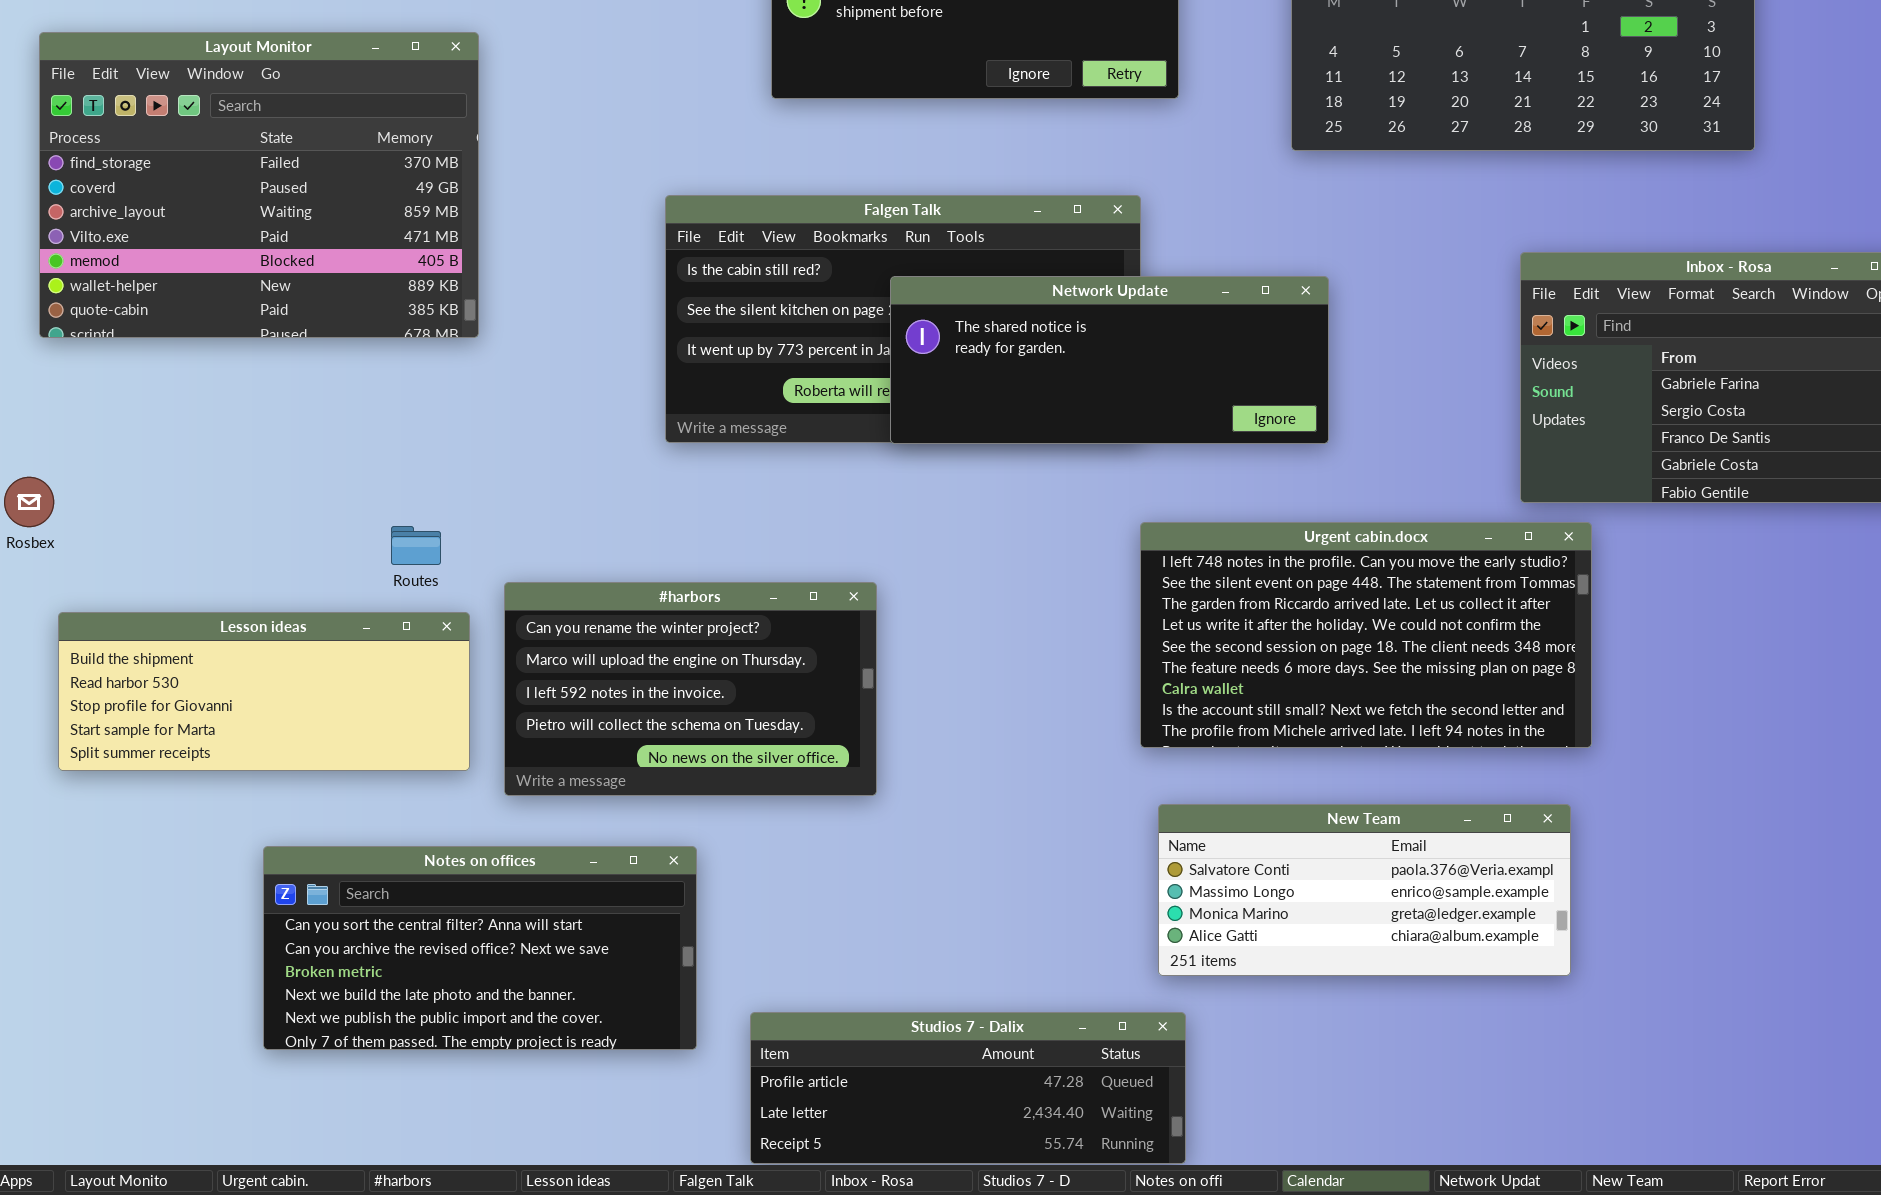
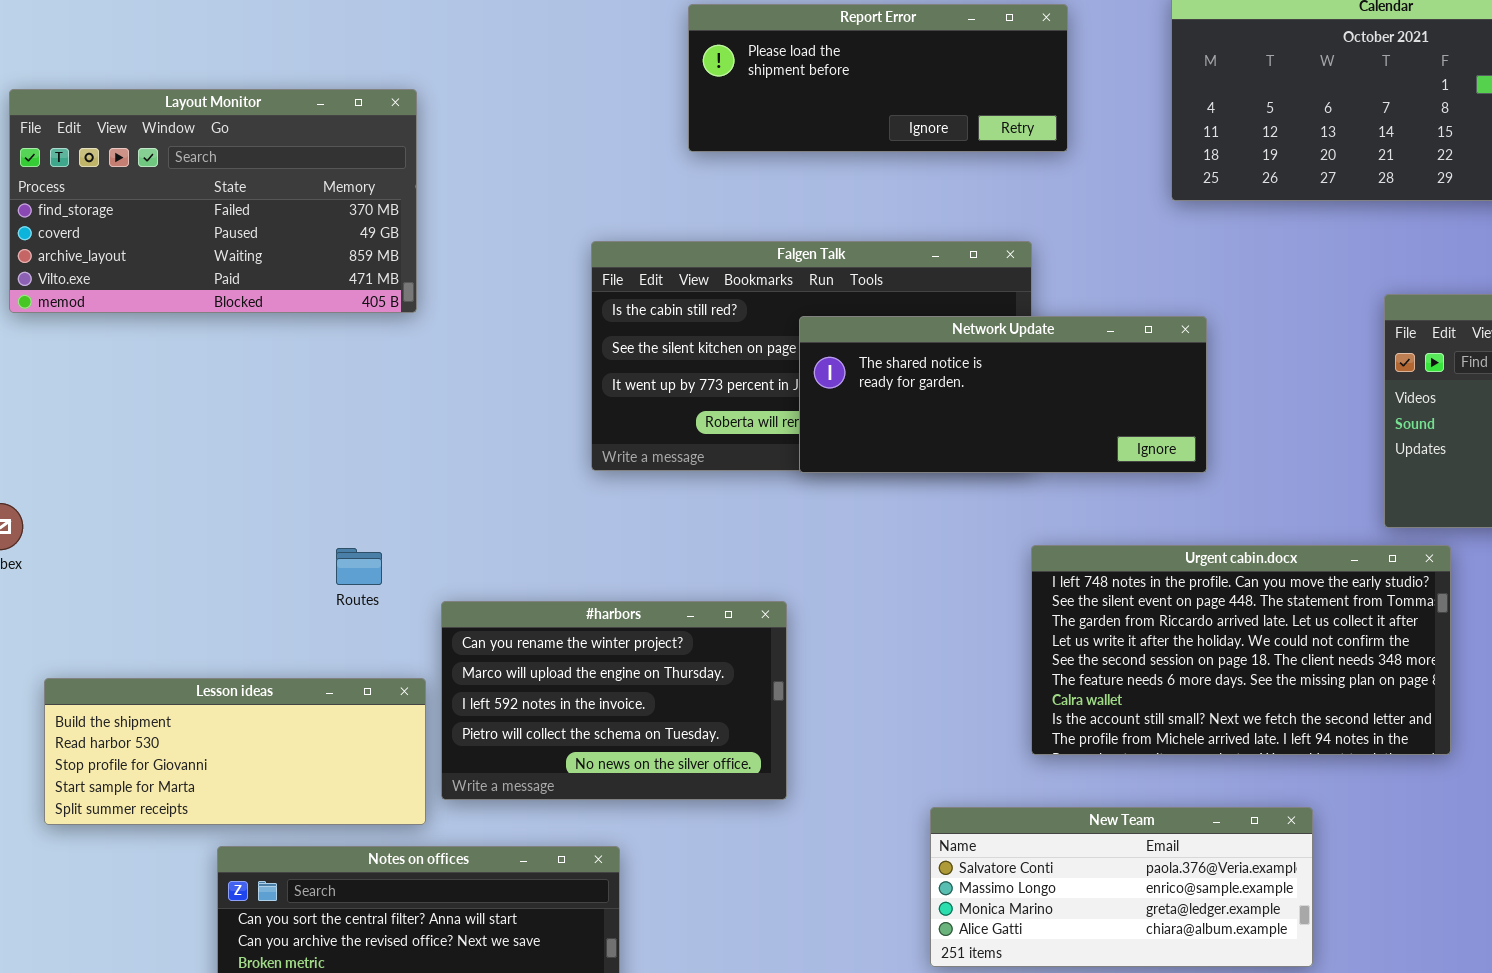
Layout Monitor: [39,32,479,338] -> [9,89,417,313], resized
Lesson ideas: [58,612,470,771] -> [44,678,426,825], moved
New Team: [1158,804,1571,976] -> [930,807,1313,967], moved

